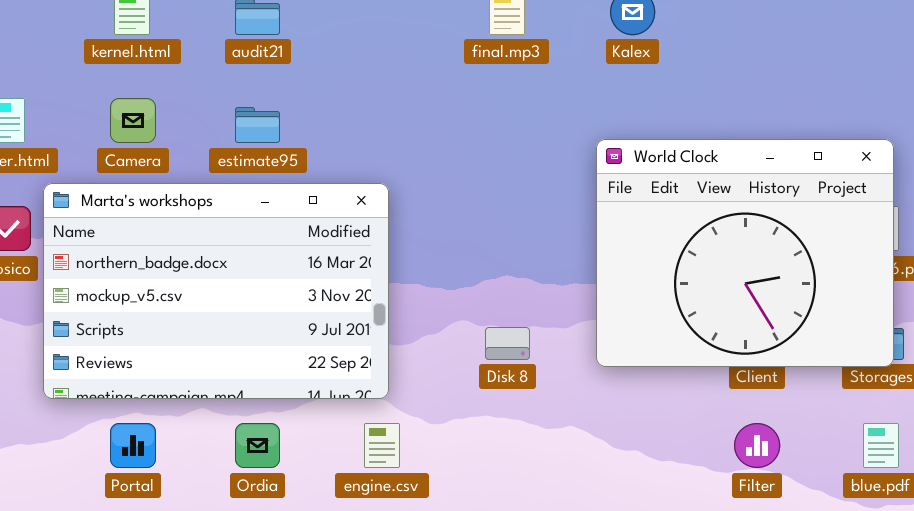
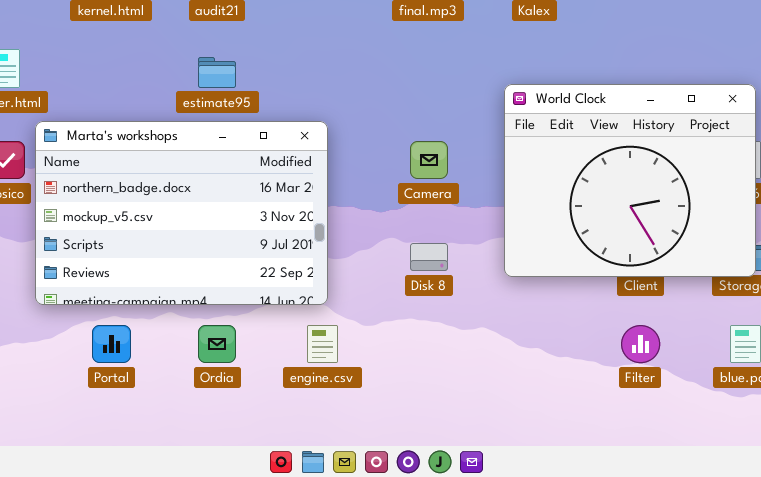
Camera: [110,98,156,143] -> [410,141,448,179], moved

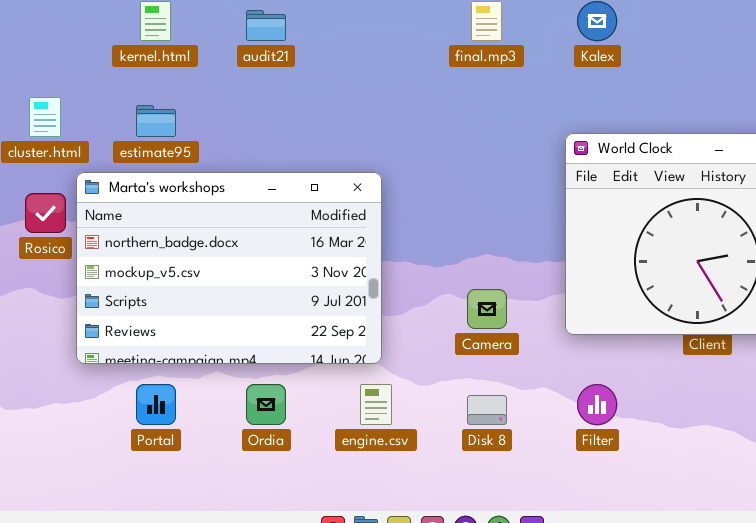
estimate95: [198,57,236,88] -> [136,105,176,137], moved
Camera: [410,141,448,179] -> [467,289,507,329], moved
Disk 8: [410,243,448,271] -> [467,395,507,425], moved
Filter: [621,325,660,363] -> [577,384,617,425], moved

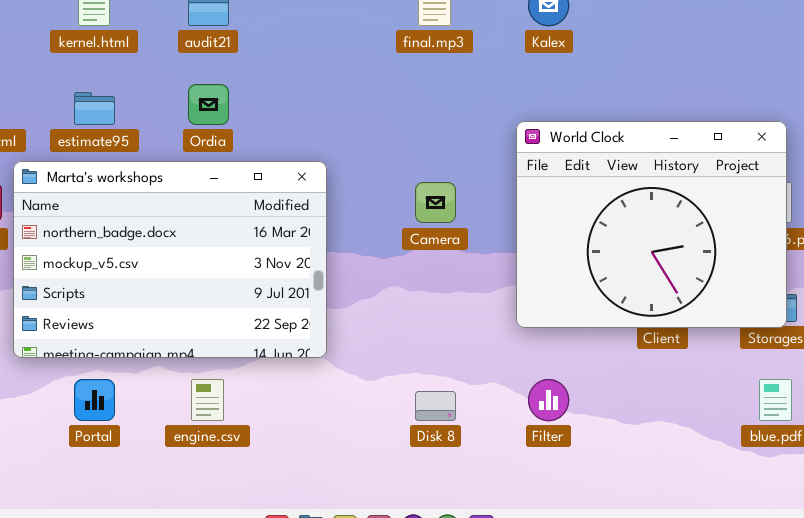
Camera: [467,289,507,329] -> [415,182,456,223], moved
Ordia: [246,384,286,425] -> [188,84,229,125], moved
engine.csv: [360,384,392,425] -> [191,379,224,421], moved

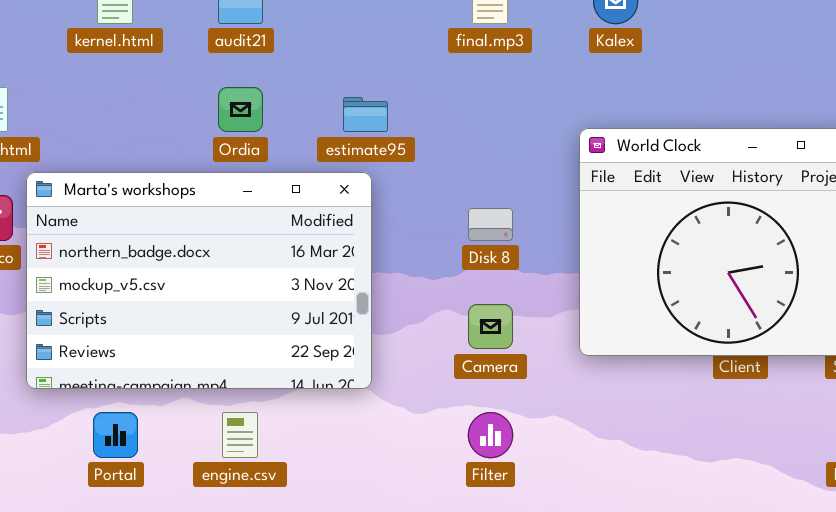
estimate95: [74,92,115,125] -> [343,97,388,132], moved
Camera: [415,182,456,223] -> [468,304,513,349], moved
Filter: [528,379,569,421] -> [468,412,513,458], moved
Disk 8: [415,391,456,421] -> [468,208,513,241], moved

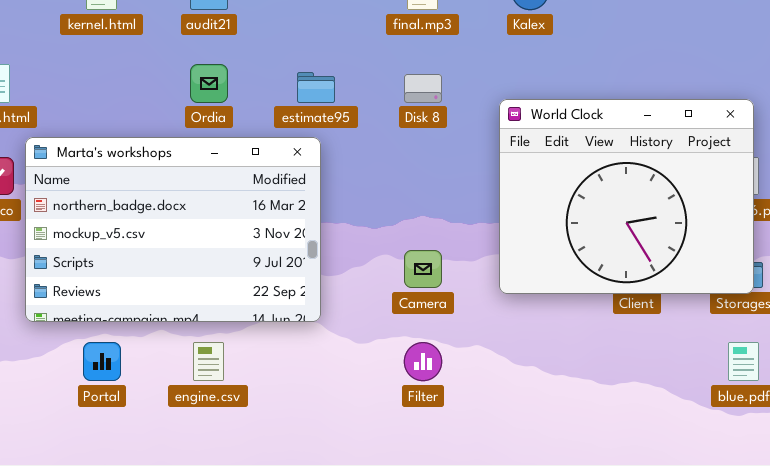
Disk 8: [468,208,513,241] -> [404,74,442,103], moved

